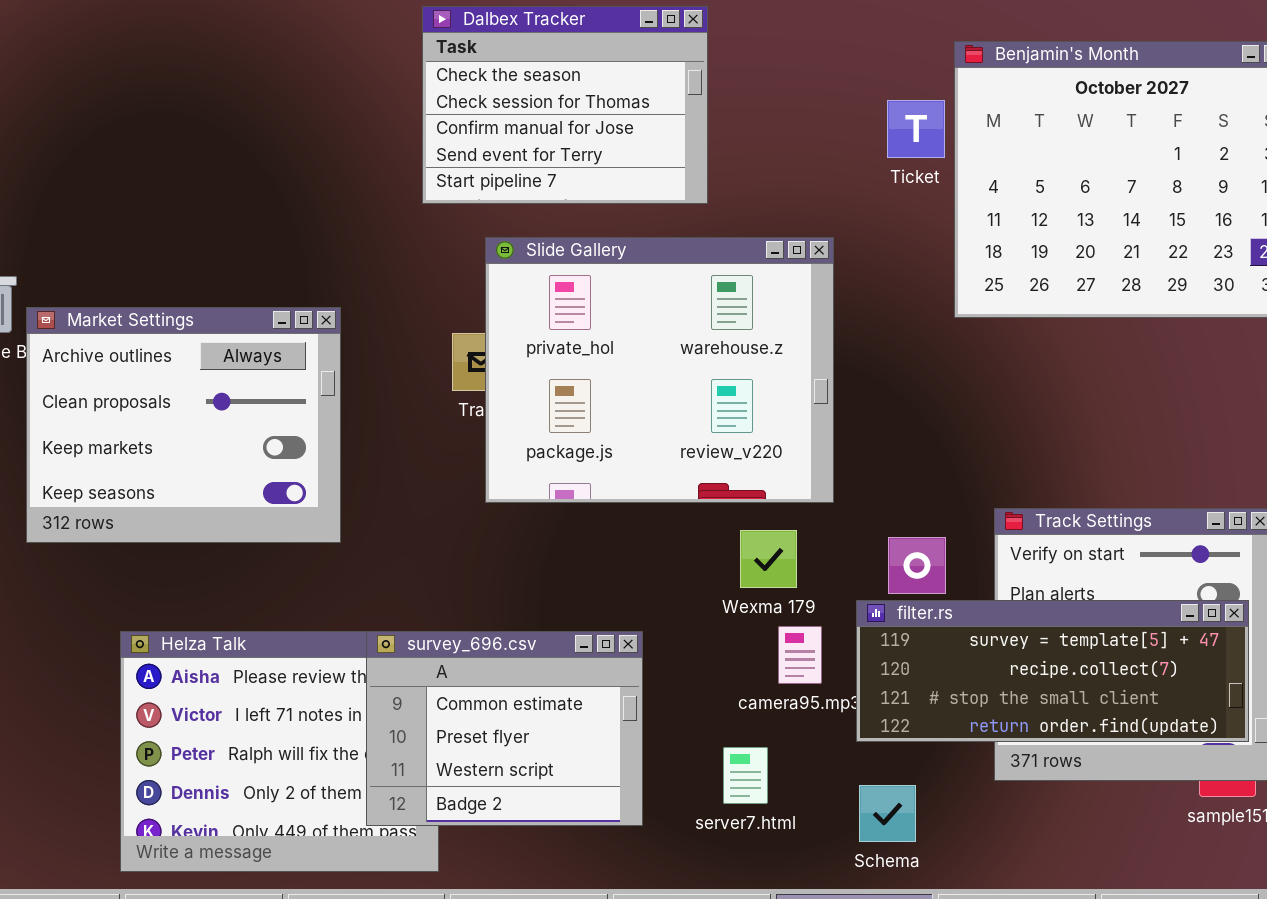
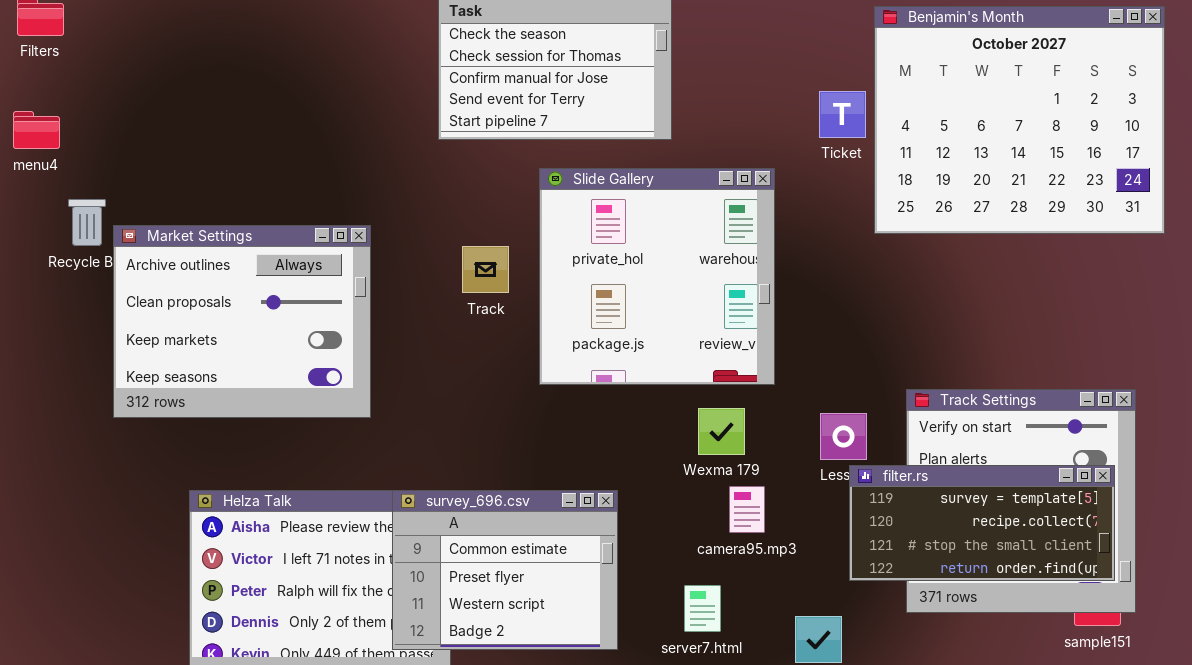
Ticket: [887,100,945,158] -> [819,91,866,138], moved
Slide Gallery: [485,237,834,503] -> [539,168,775,385], resized
filter.rs: [856,600,1249,742] -> [849,465,1115,581], resized

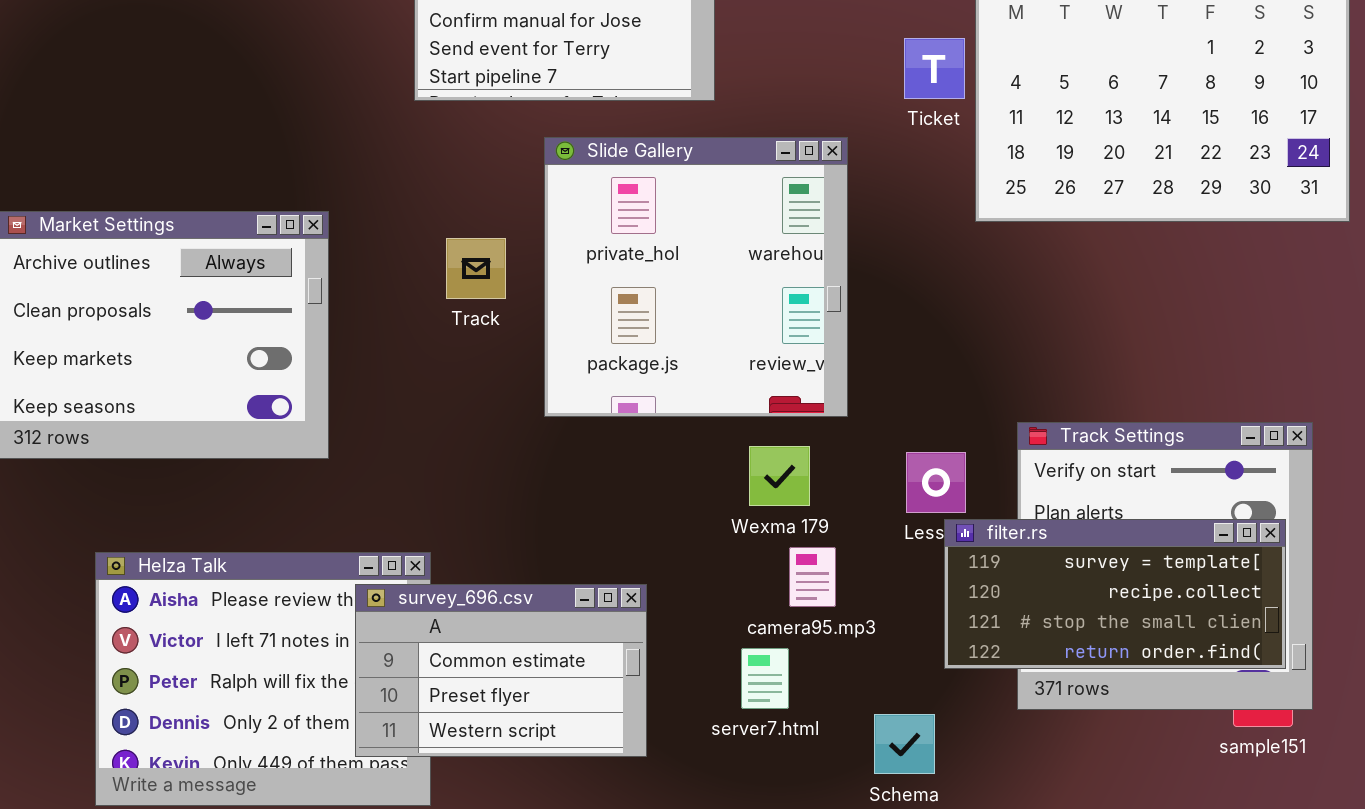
survey_696.csv: [392,490,618,650] -> [355,584,647,757], resized
server7.html: [684,585,721,632] -> [741,648,789,709], moved

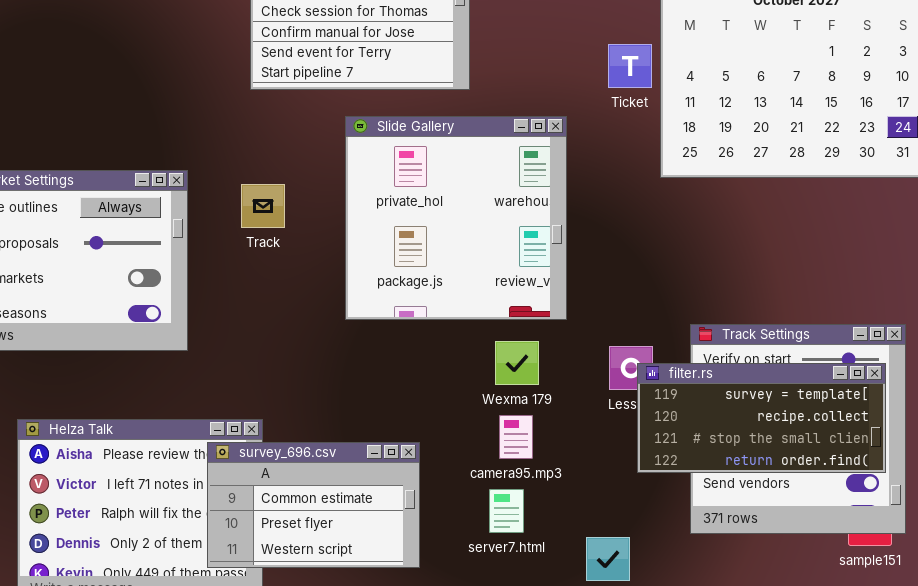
Track: [446,238,506,299] -> [241,184,285,228], moved
filter.rs: [944,519,1286,669] -> [637,363,886,473], moved
camera95.mp3: [789,547,836,607] -> [499,415,533,459], moved

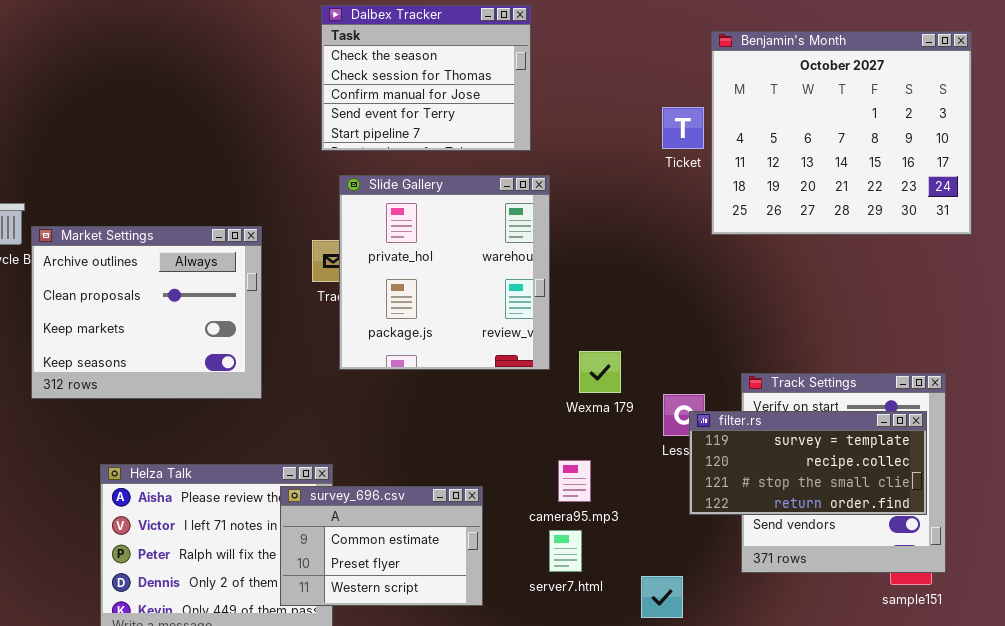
Slide Gallery: [345,116,567,320] -> [339,175,550,370], moved
Wexma 179: [495,341,539,385] -> [579,351,621,393], moved

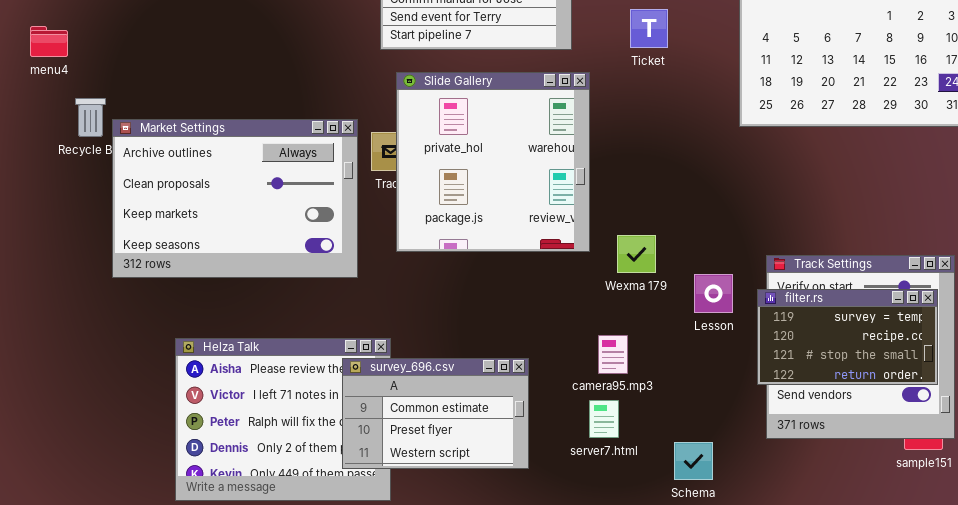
Ticket: [662,107,704,149] -> [630,9,668,48], moved
Market Settings: [31,226,262,399] -> [112,119,358,278], resized
filter.rs: [689,411,927,515] -> [757,289,938,385], resized

